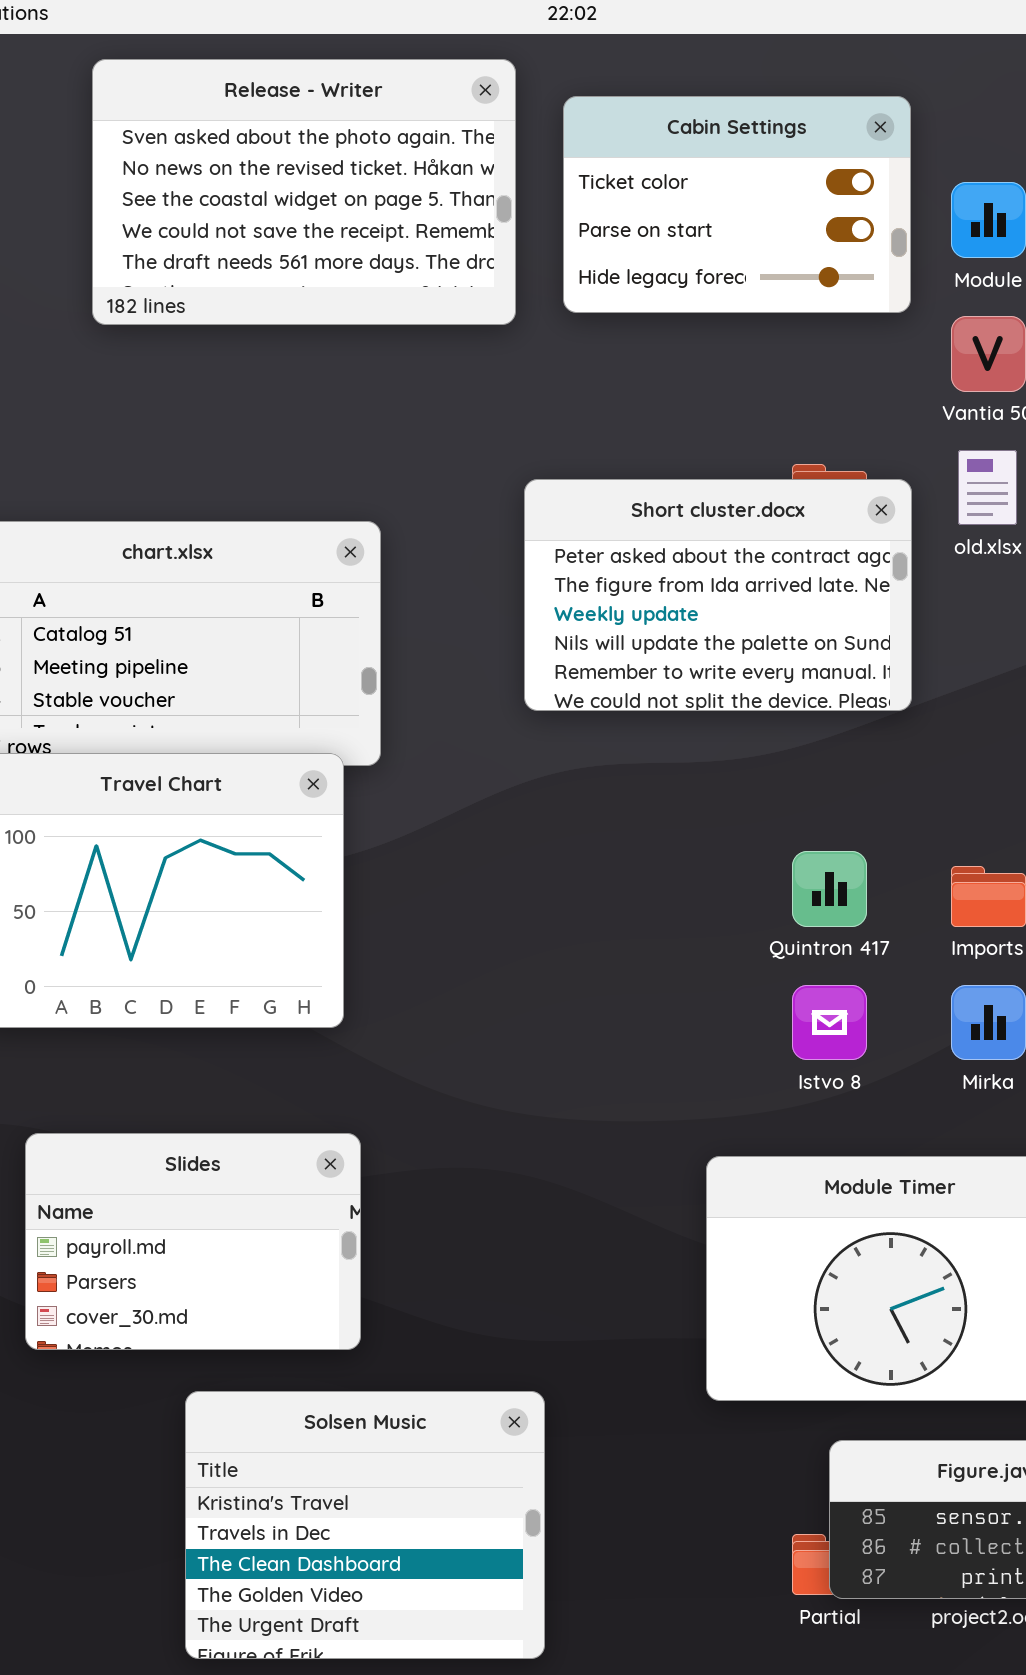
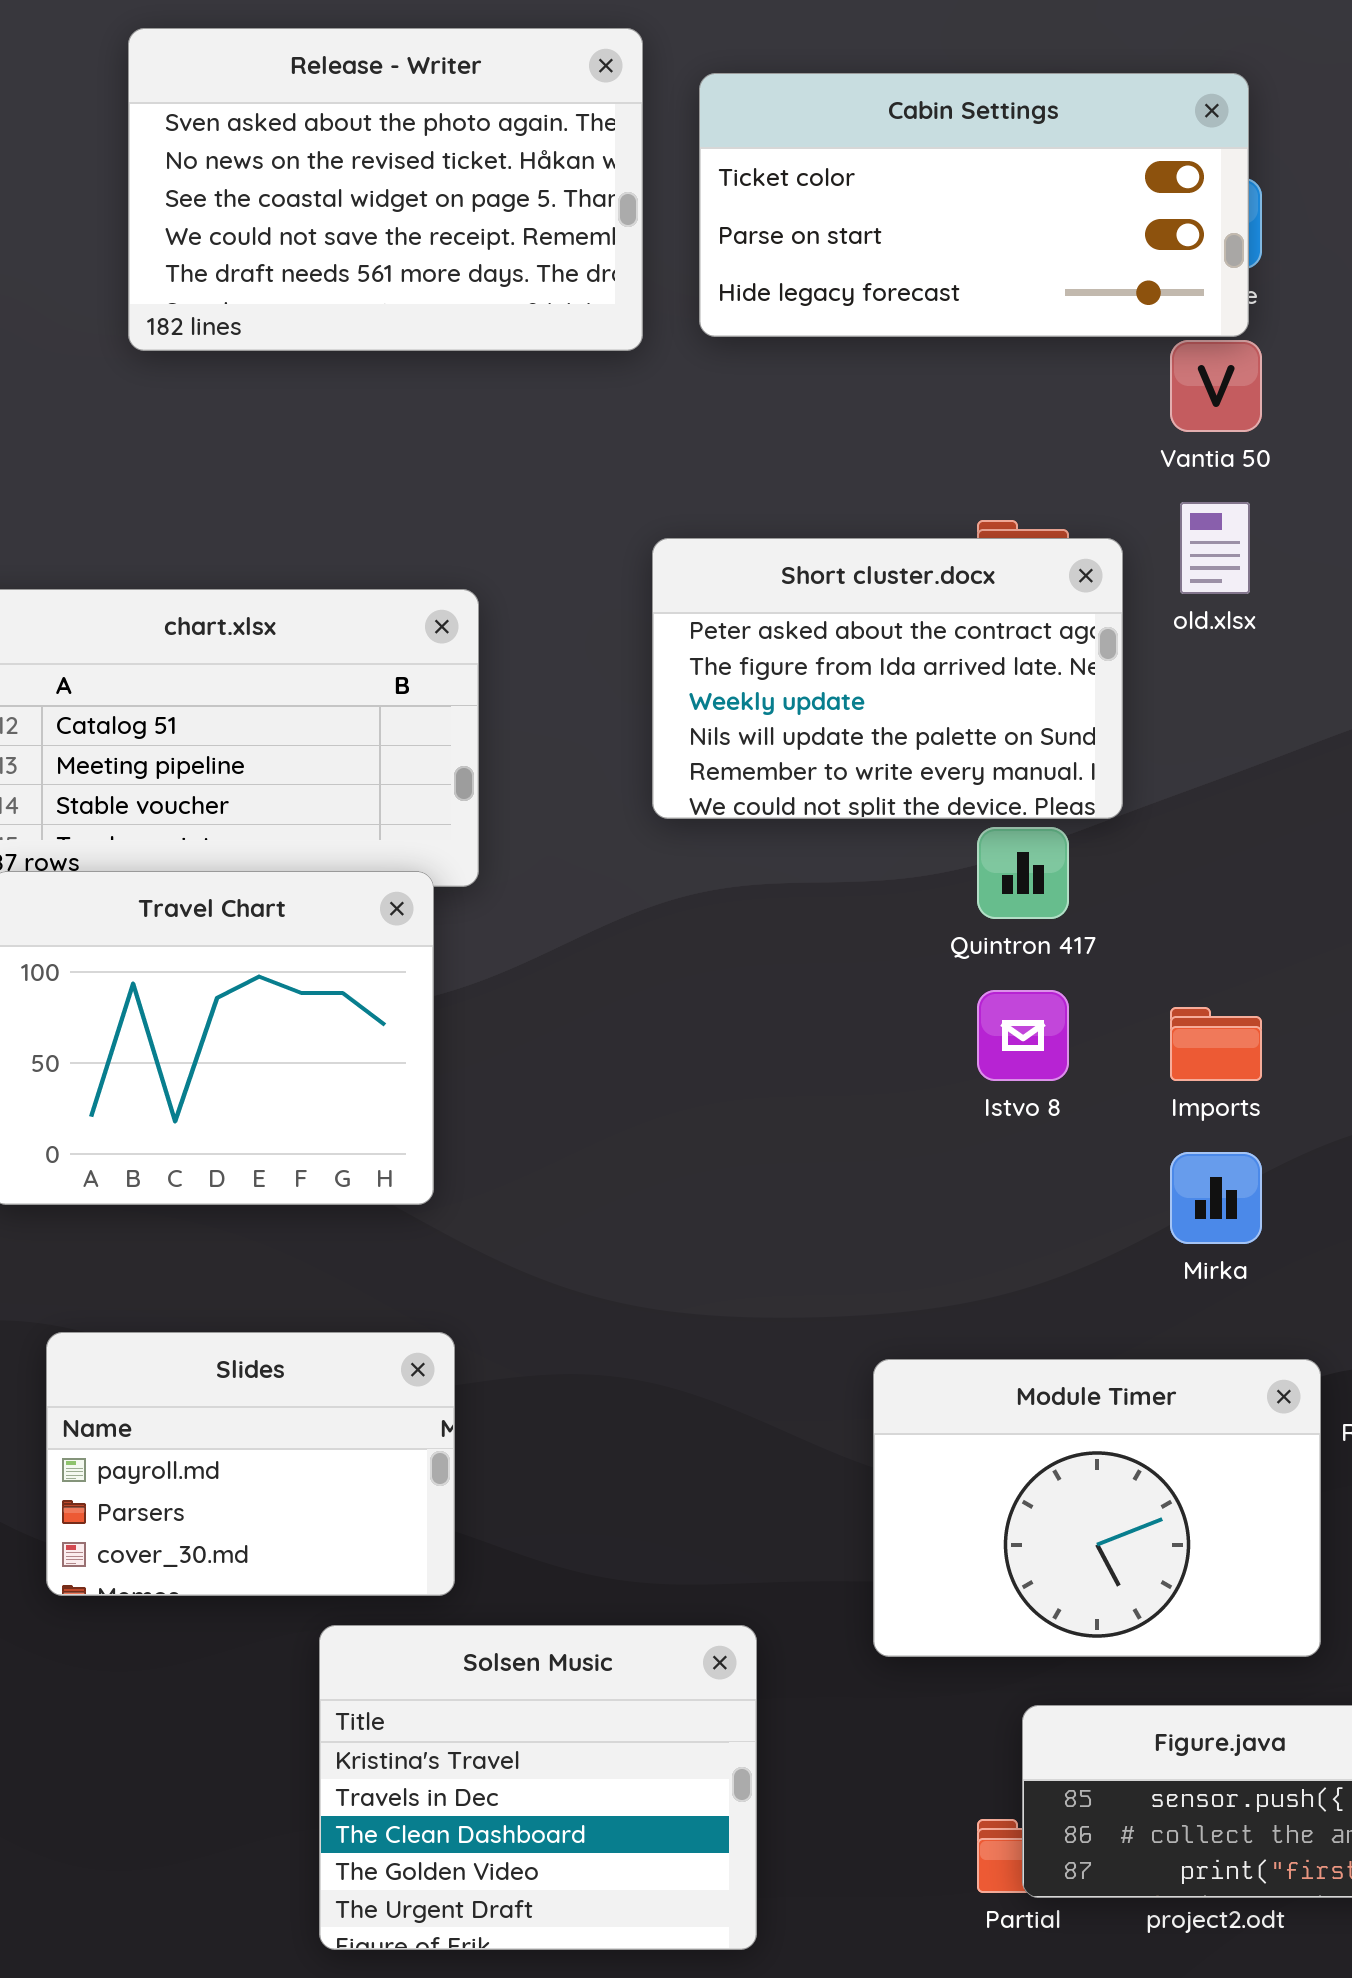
Cabin Settings: [563,96,911,313] -> [699,73,1249,337], resized
Quintron 417: [792,851,867,927] -> [977,827,1069,919], moved
Istvo 8: [792,985,867,1060] -> [977,990,1069,1081], moved
Solsen Music: [185,1391,545,1659] -> [319,1625,757,1950], moved

